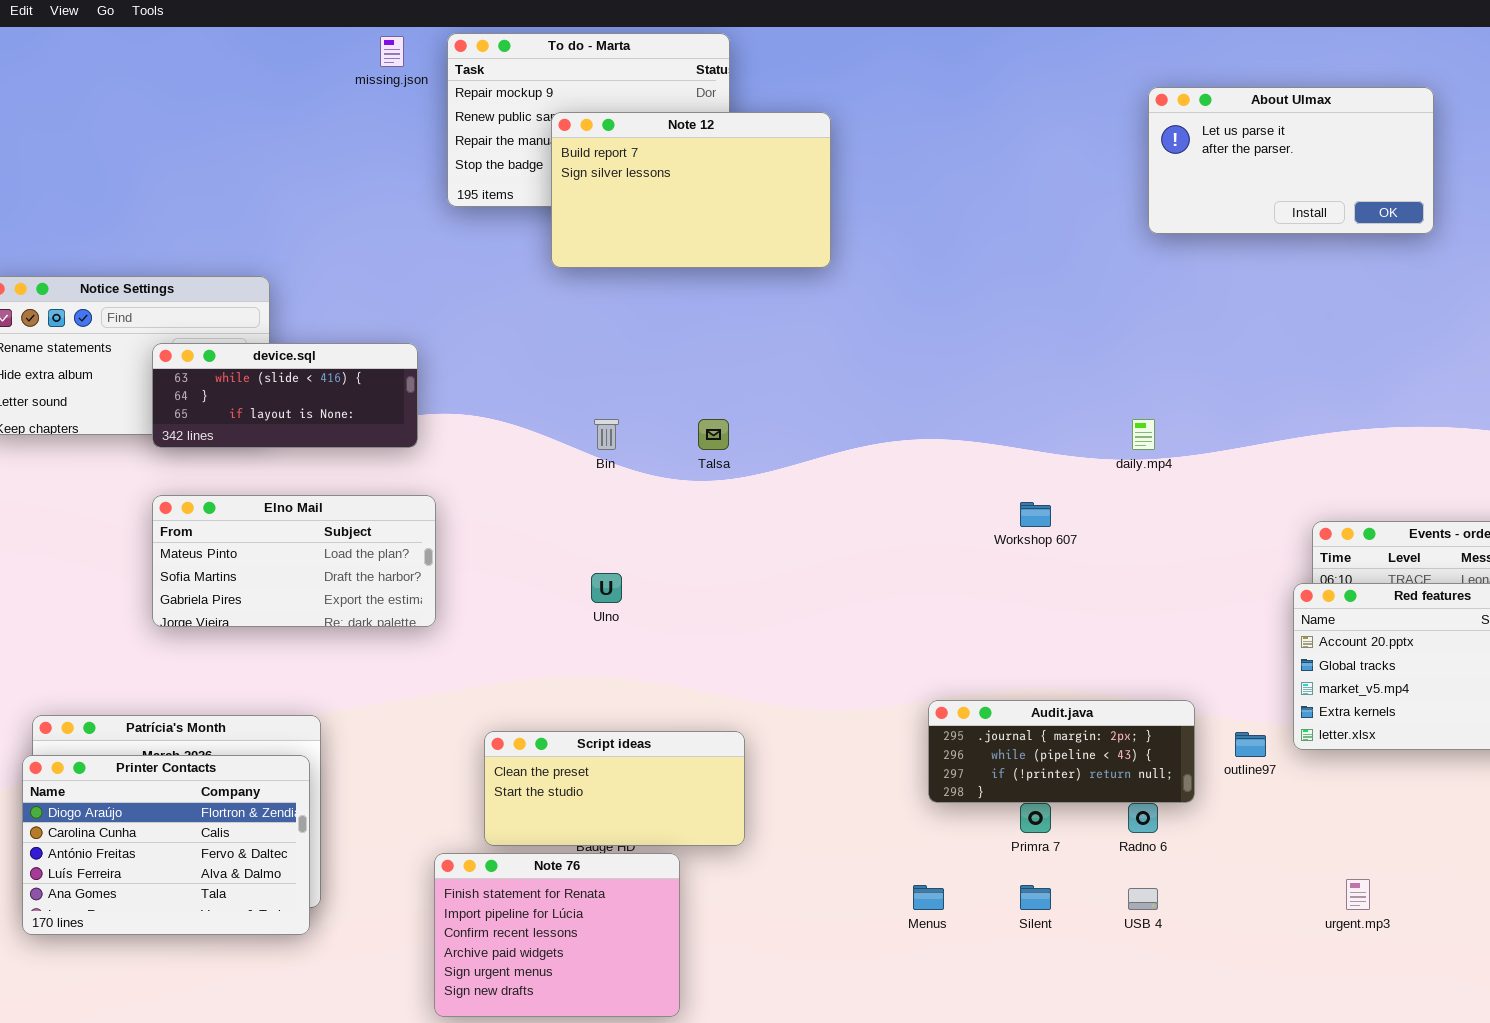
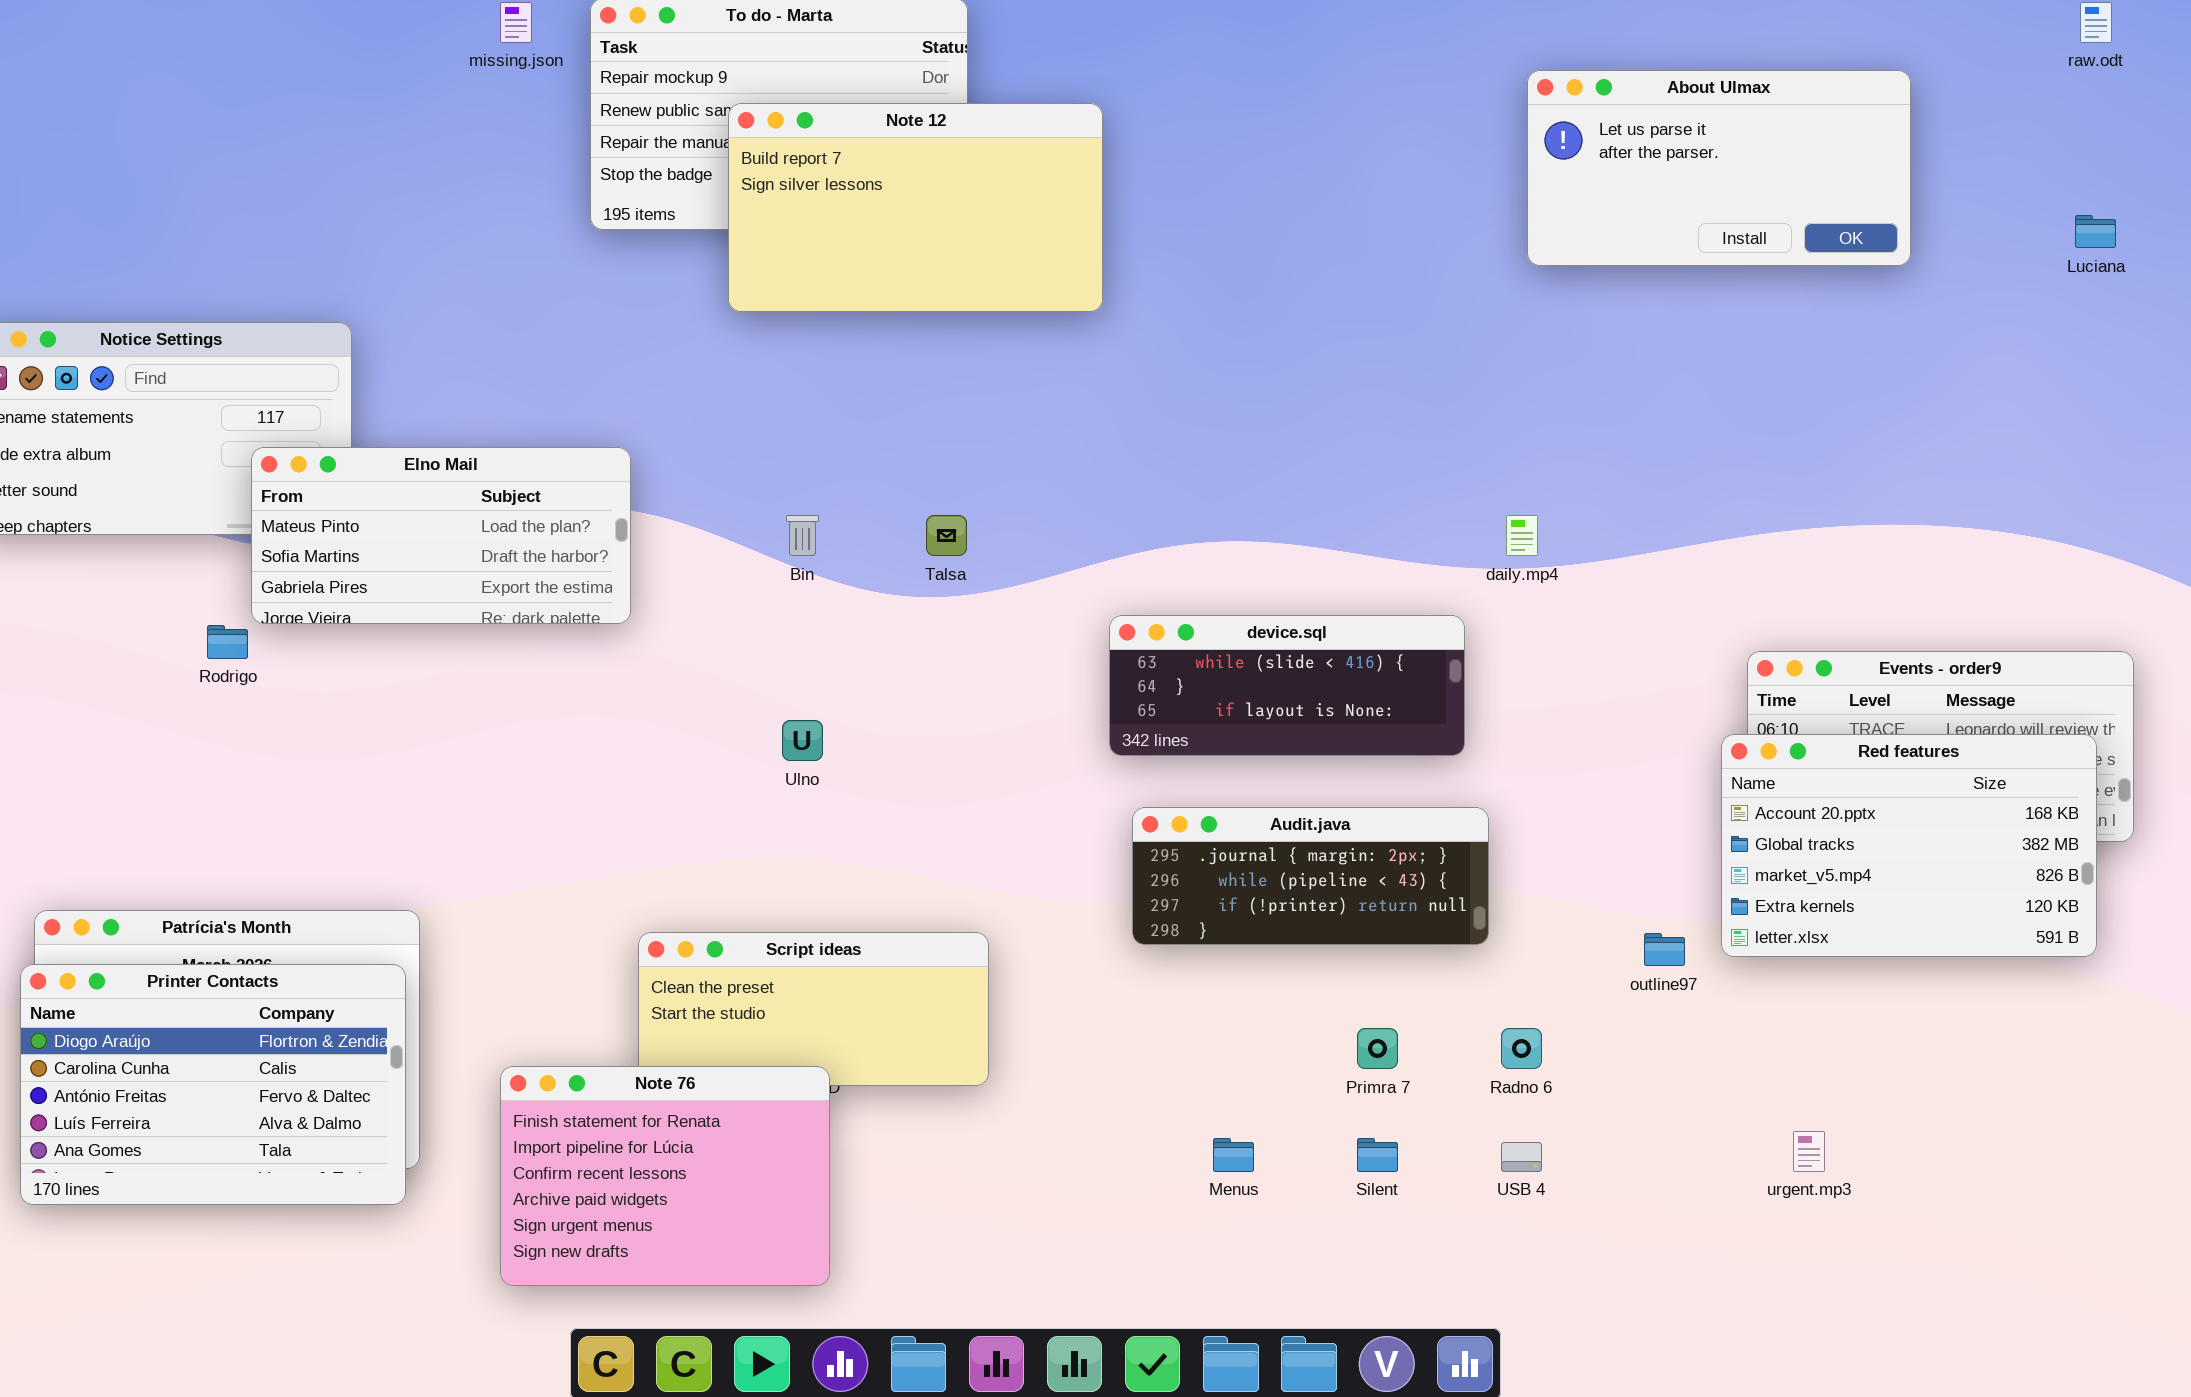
device.sql: [152,343,418,448] -> [1109,615,1465,756], moved
Elno Mail: [152,495,436,627] -> [251,447,631,624], moved
Audit.java: [928,700,1195,803] -> [1132,807,1489,945], moved
Note 76: [434,853,680,1017] -> [500,1066,830,1286], moved

